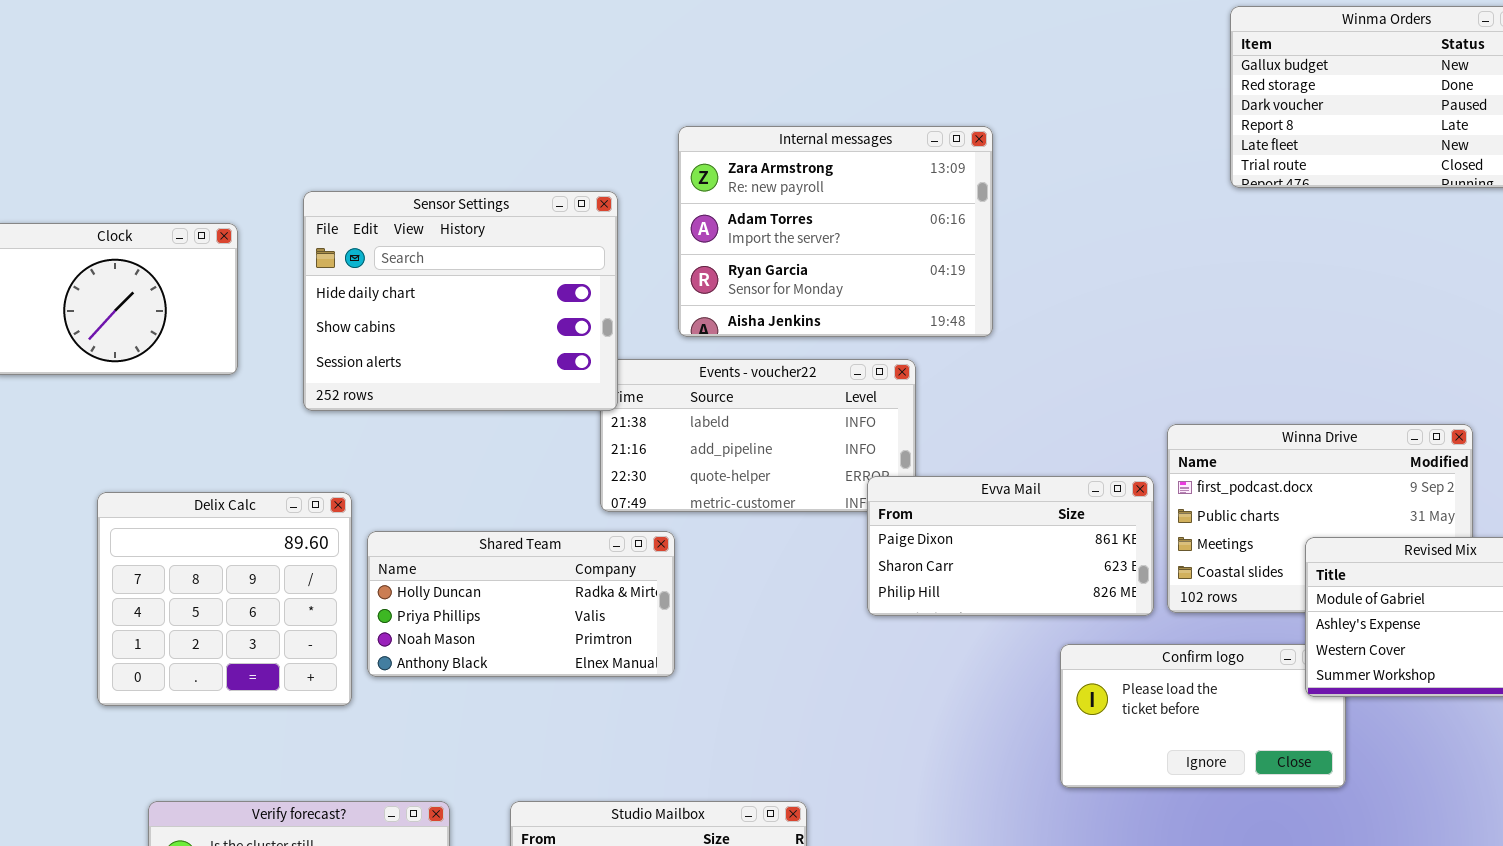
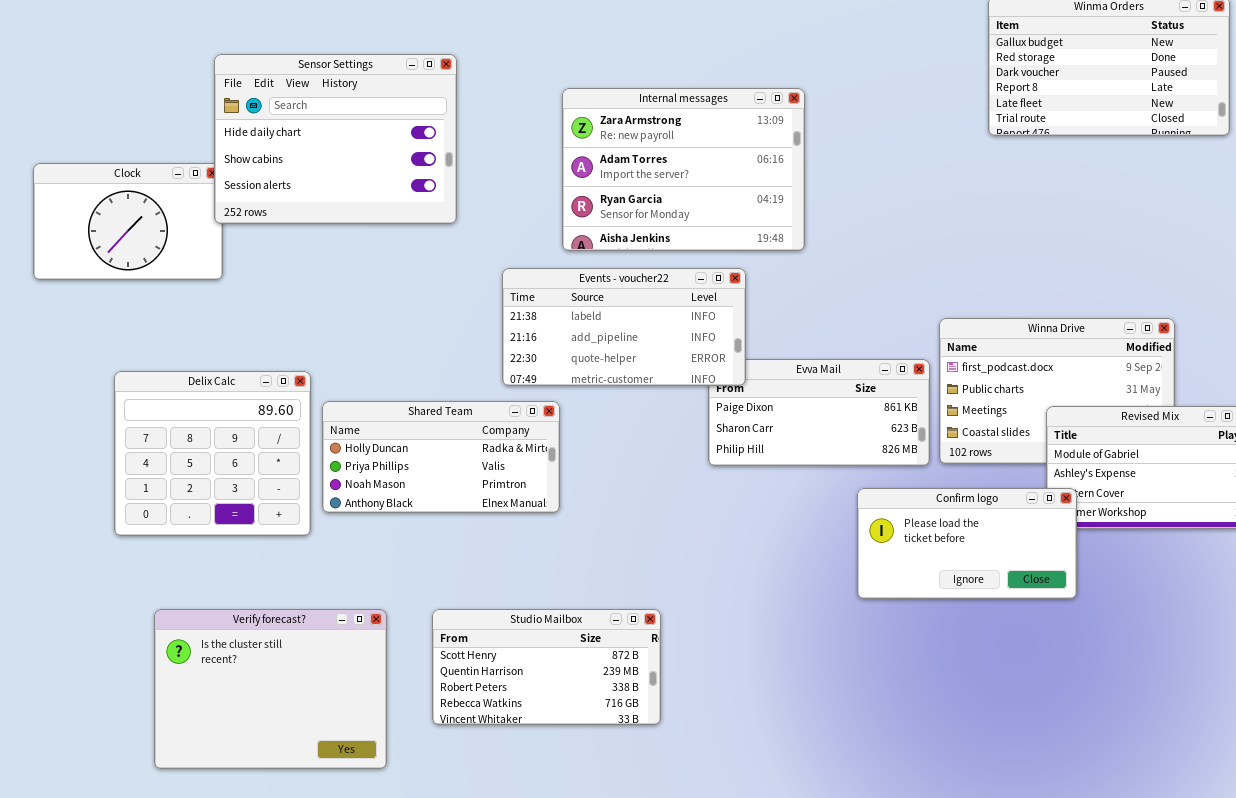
Sensor Settings: [303,191,618,411] -> [214,54,457,224], moved
Events - voucher22: [600,359,916,512] -> [502,268,746,386], raised
Confirm logo: [1060,644,1346,788] -> [857,488,1077,599], raised

